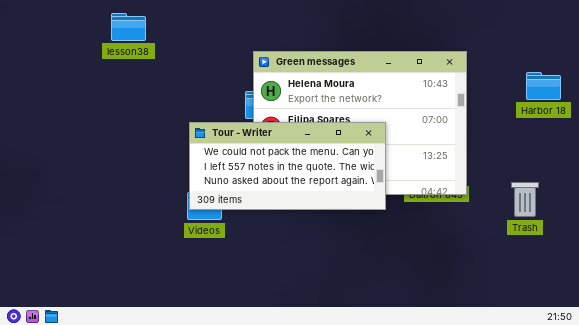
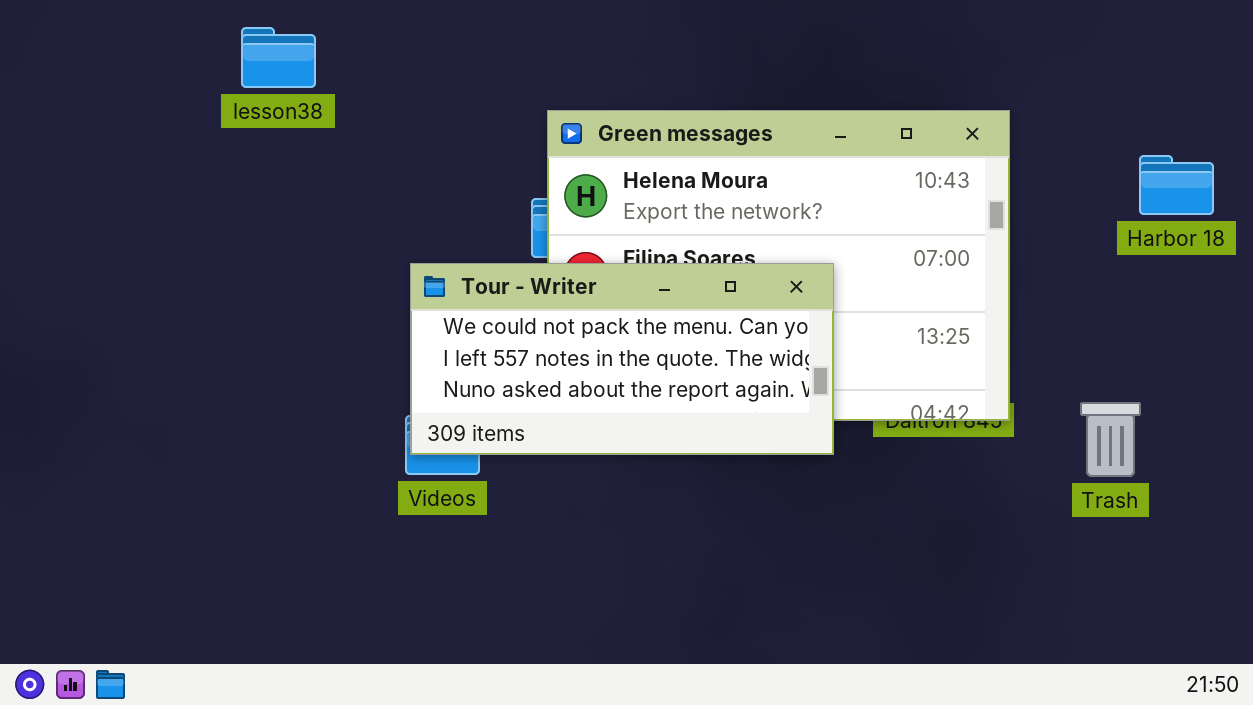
Trash: [511,182,539,217] -> [1080,402,1141,477], moved

